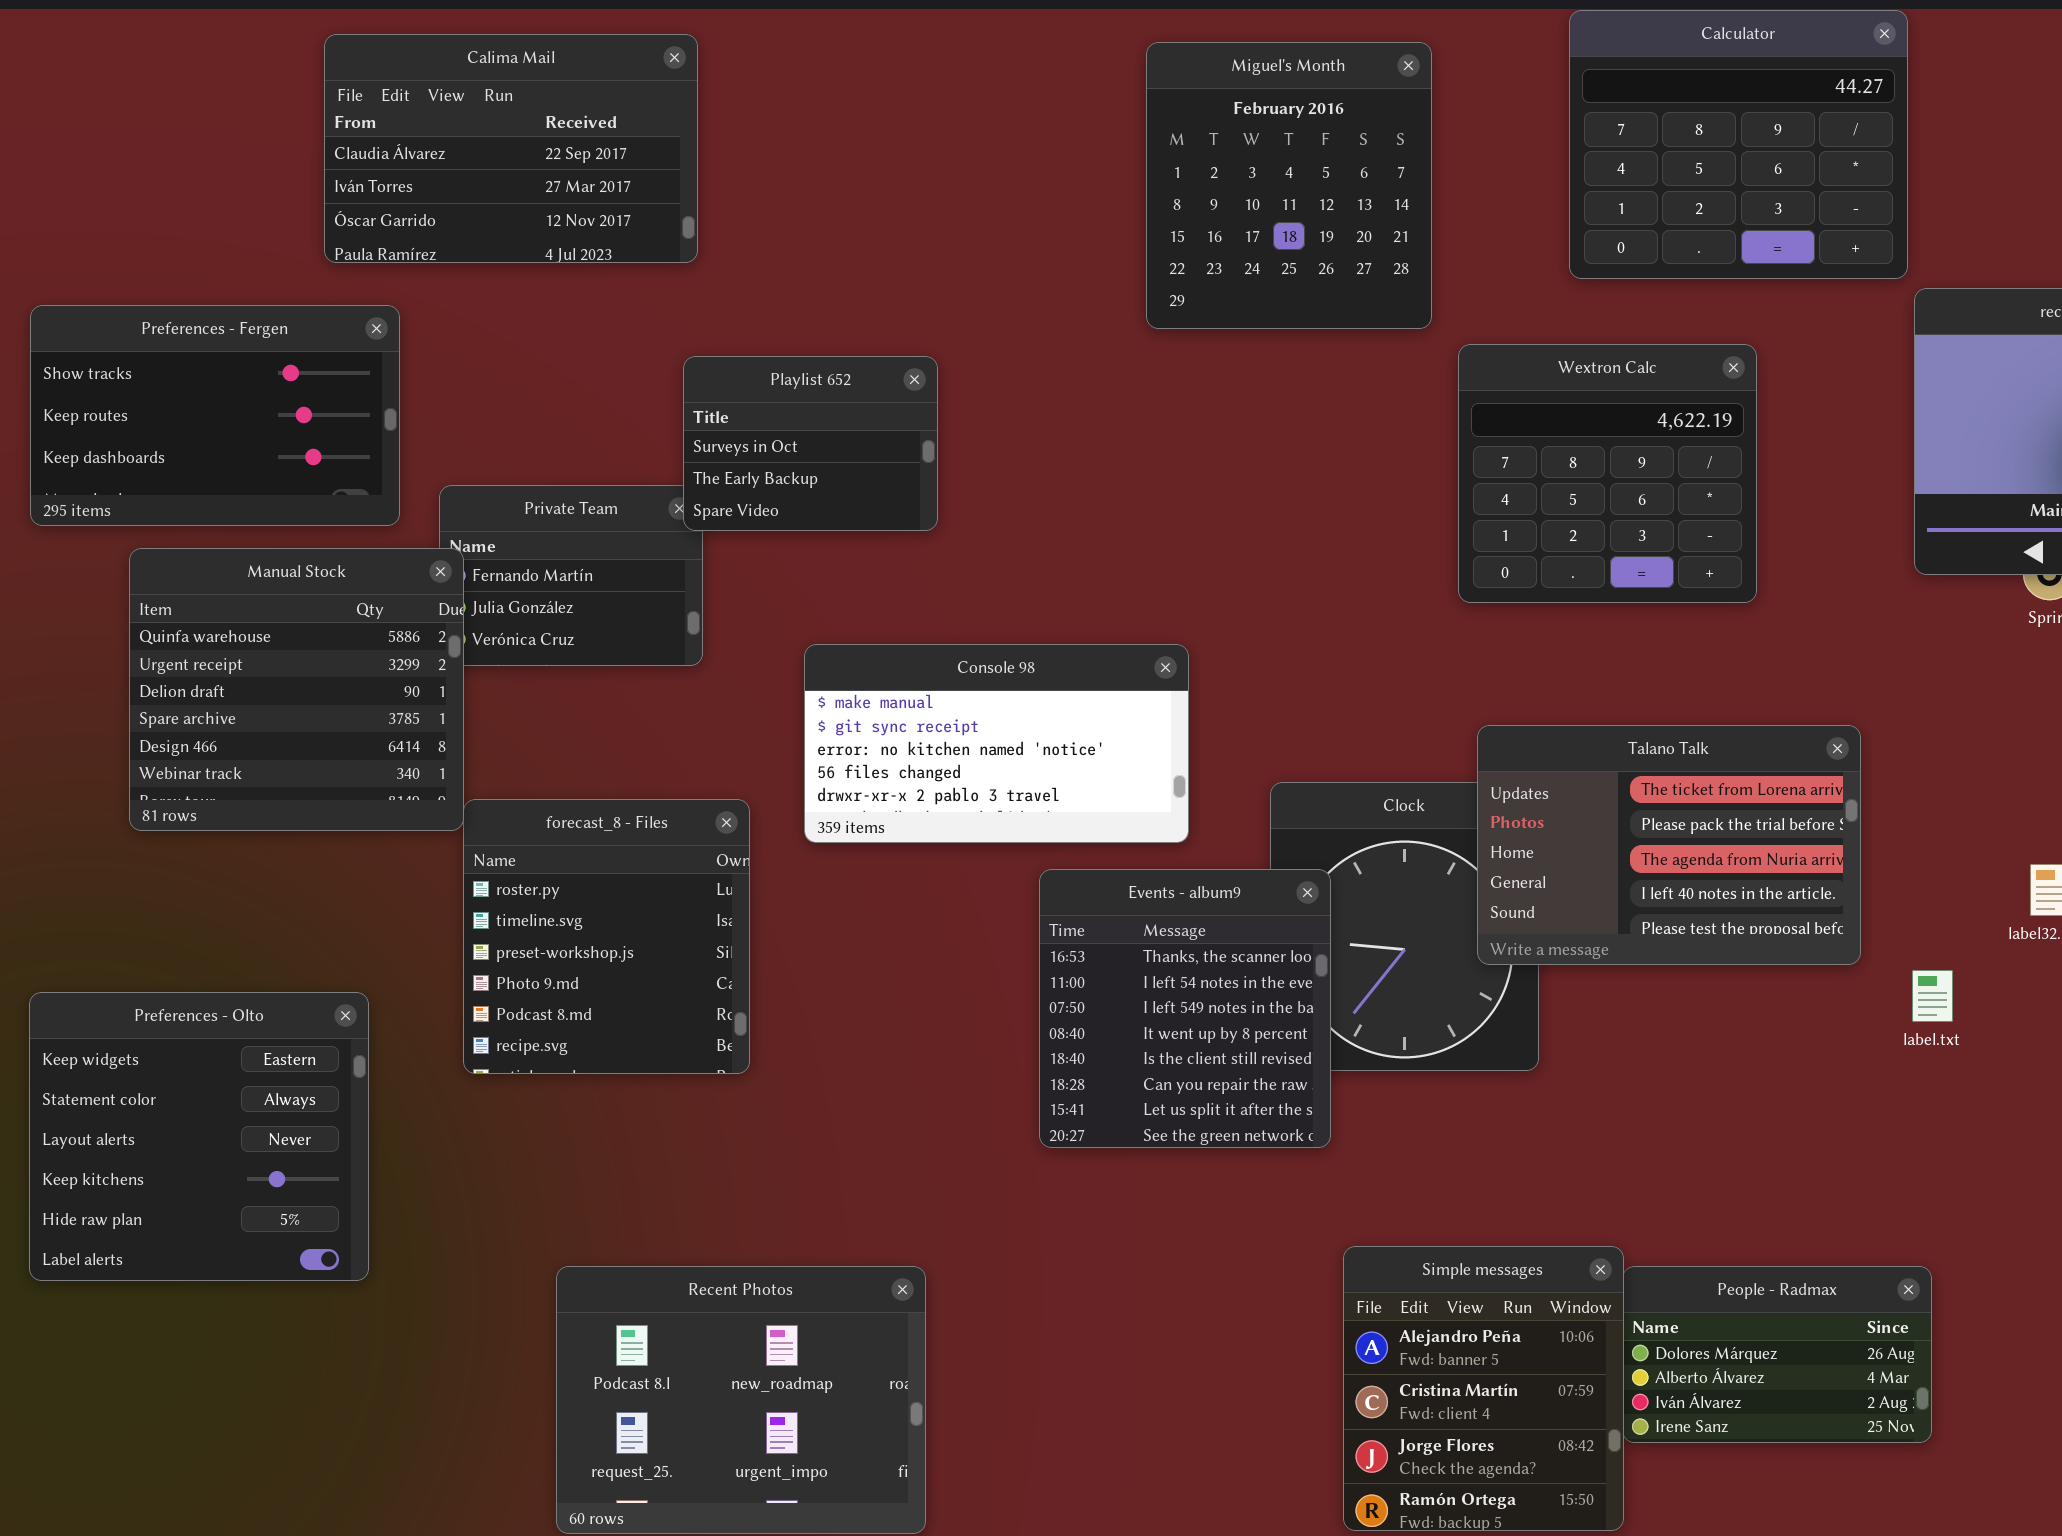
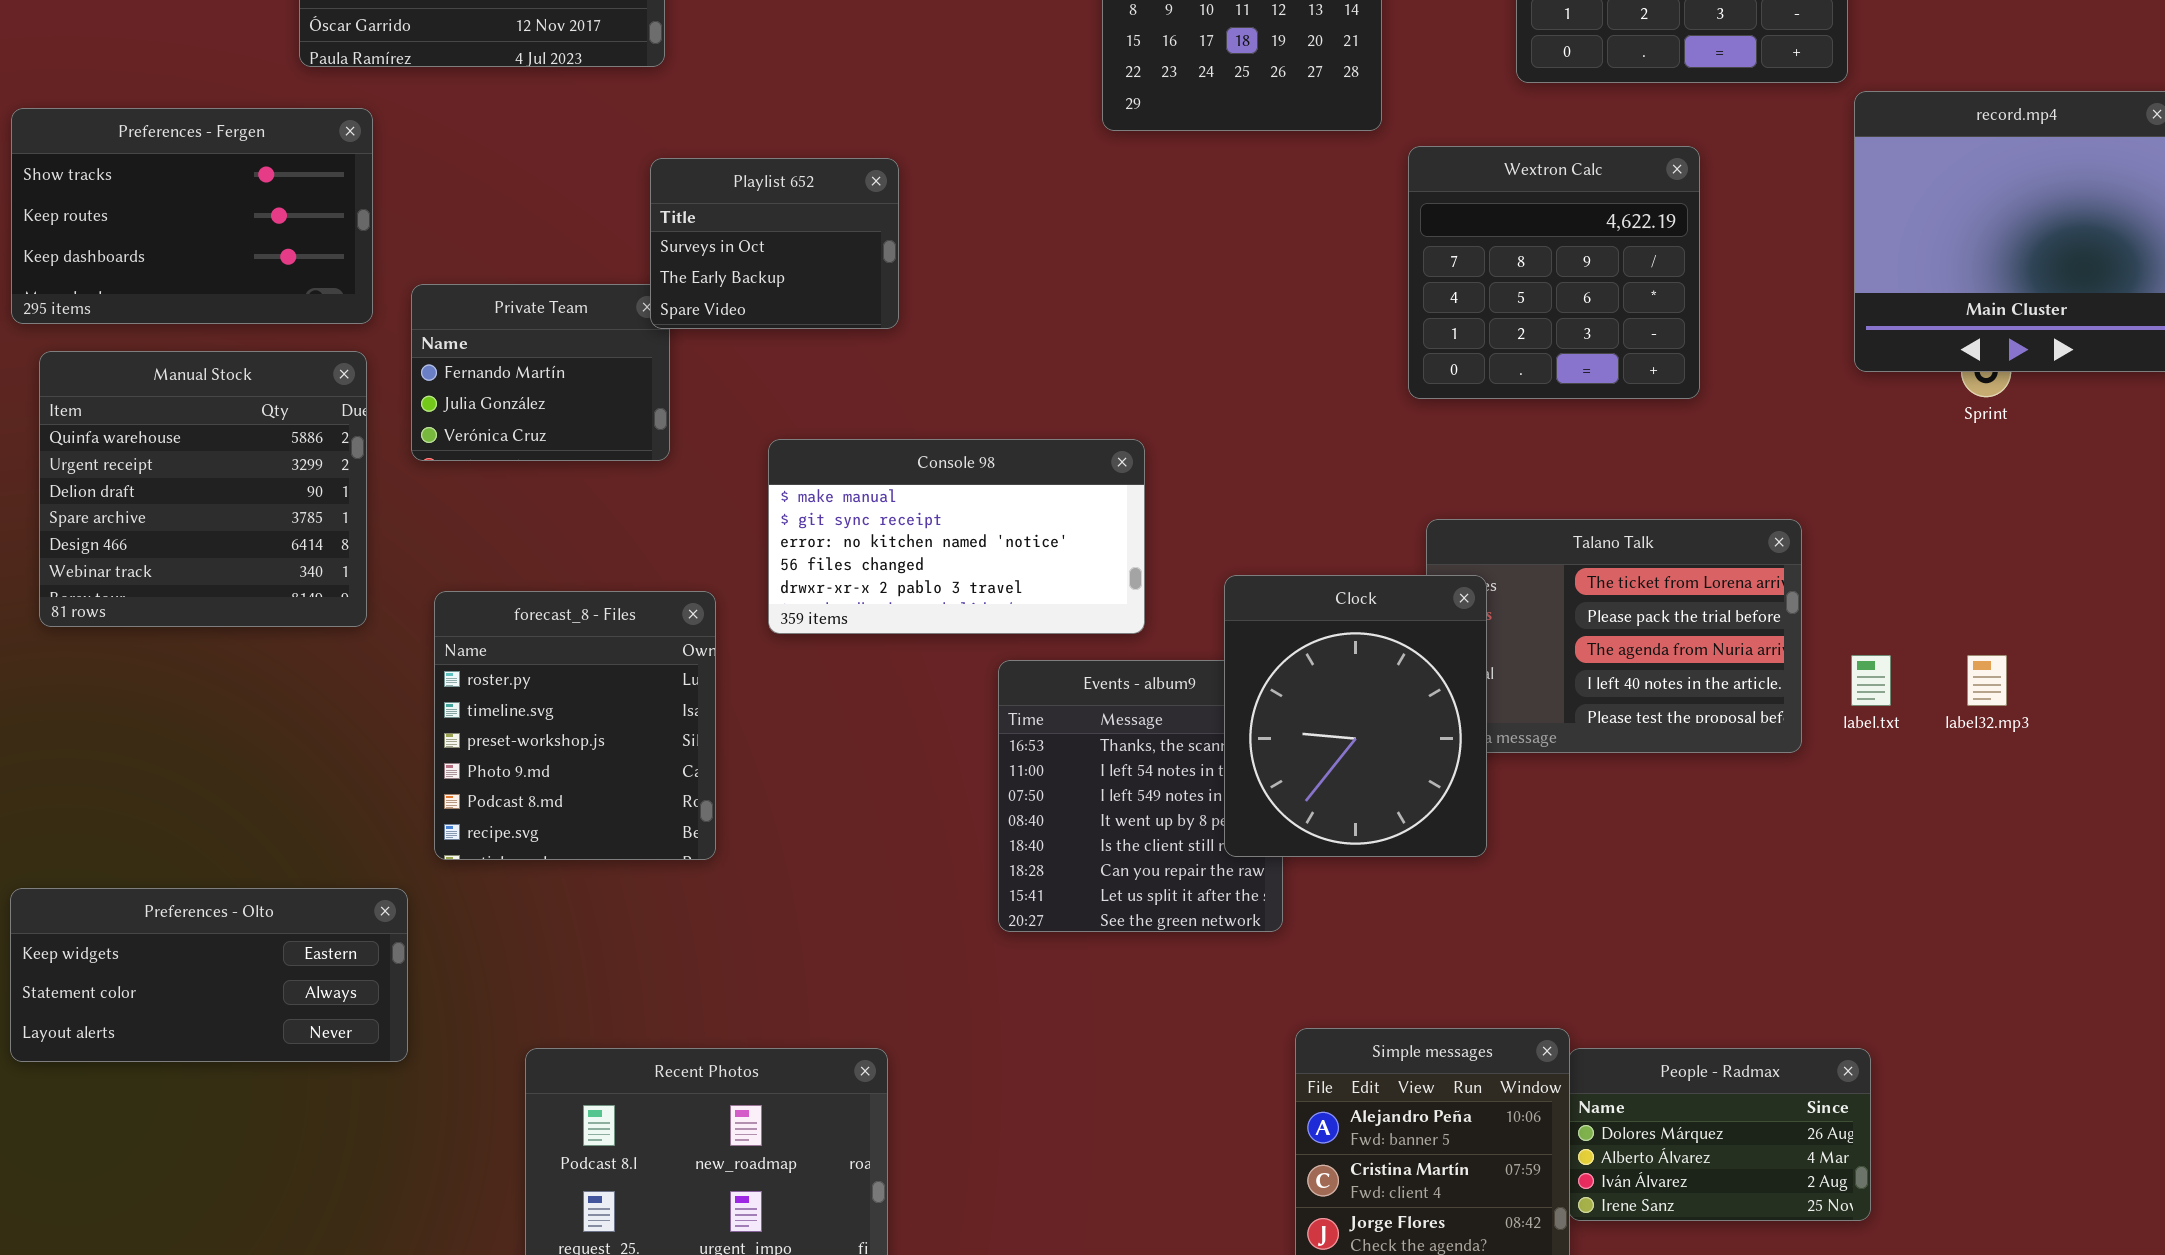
Manual Stock: [129,548,464,831] -> [39,351,367,627], moved
Clock: [1270,782,1539,1071] -> [1224,575,1487,857], raised
label.txt: [1912,970,1953,1022] -> [1851,655,1891,706], moved
Preferences - Olto: [29,992,369,1281] -> [10,888,408,1062], resized

